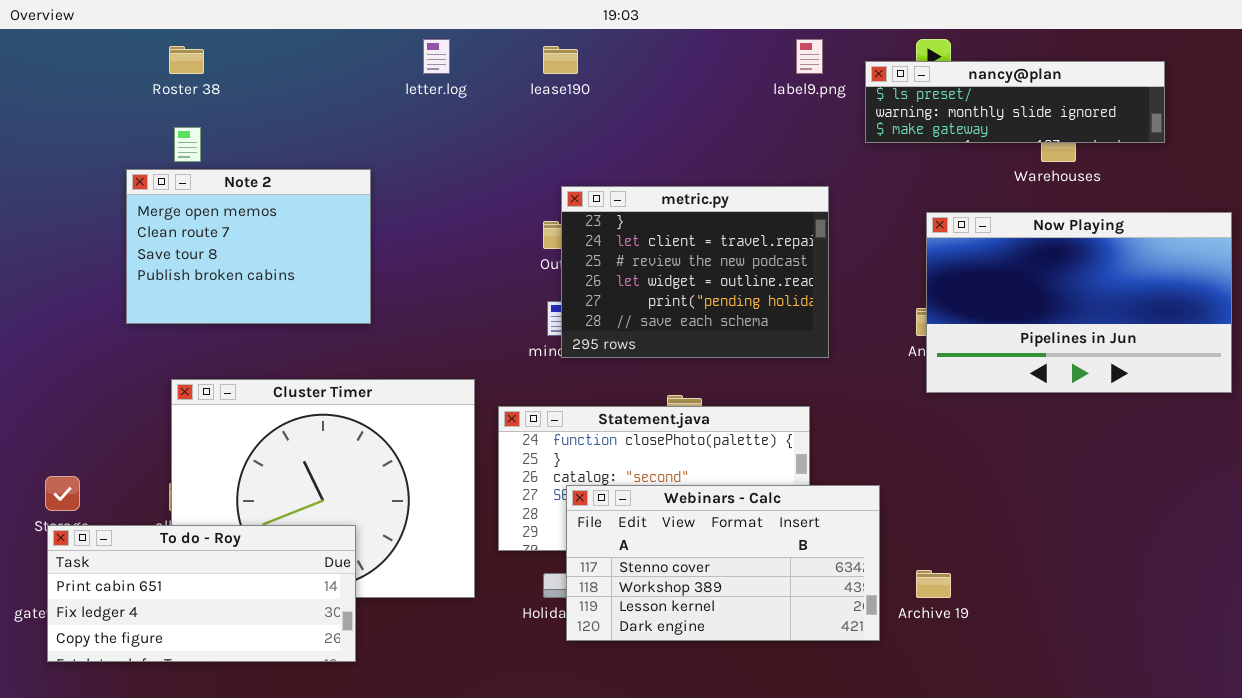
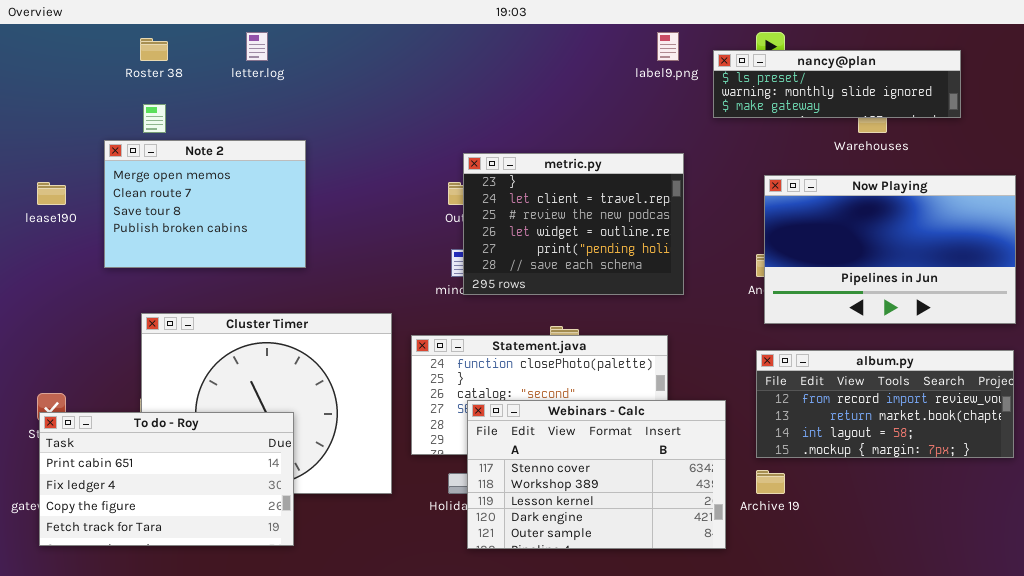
letter.log: [423,39,450,74] -> [246,32,268,61], moved
lease190: [543,46,578,74] -> [37,182,66,205], moved
album.py: none -> [756,350,1014,458], opened
Webinars - Calc: [566,485,880,641] -> [467,400,726,549], resized
To do - Roy: [47,525,356,662] -> [39,412,294,546], resized

